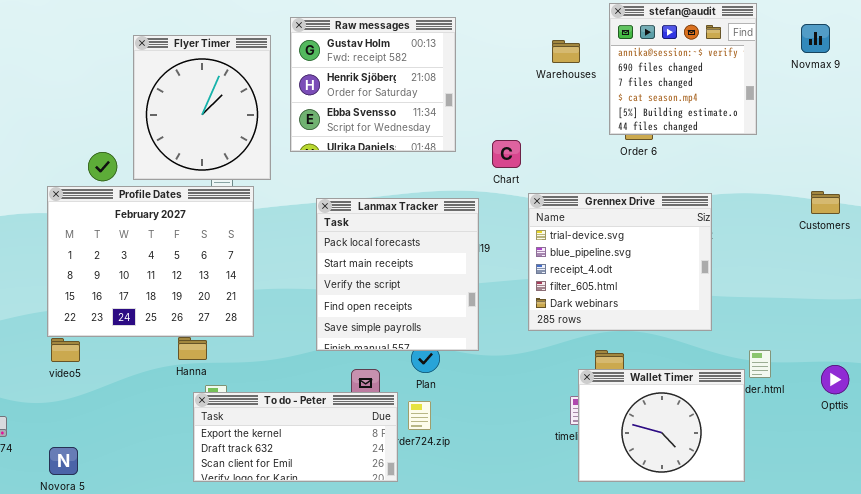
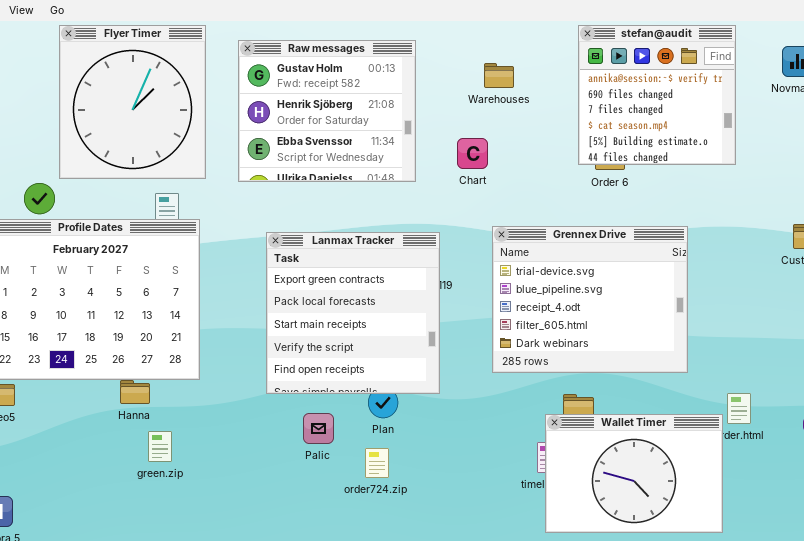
Flyer Timer: [133,35,271,180] -> [59,25,206,179], moved
Warehouses: [552,40,580,63] -> [484,63,514,88], moved
Chart: [492,140,521,168] -> [457,138,488,169], moved
Lanmax Tracker: [316,198,479,351] -> [266,232,440,394], scrolled up 1 row
To do - Peter: [193,392,398,482] -> none, closed

